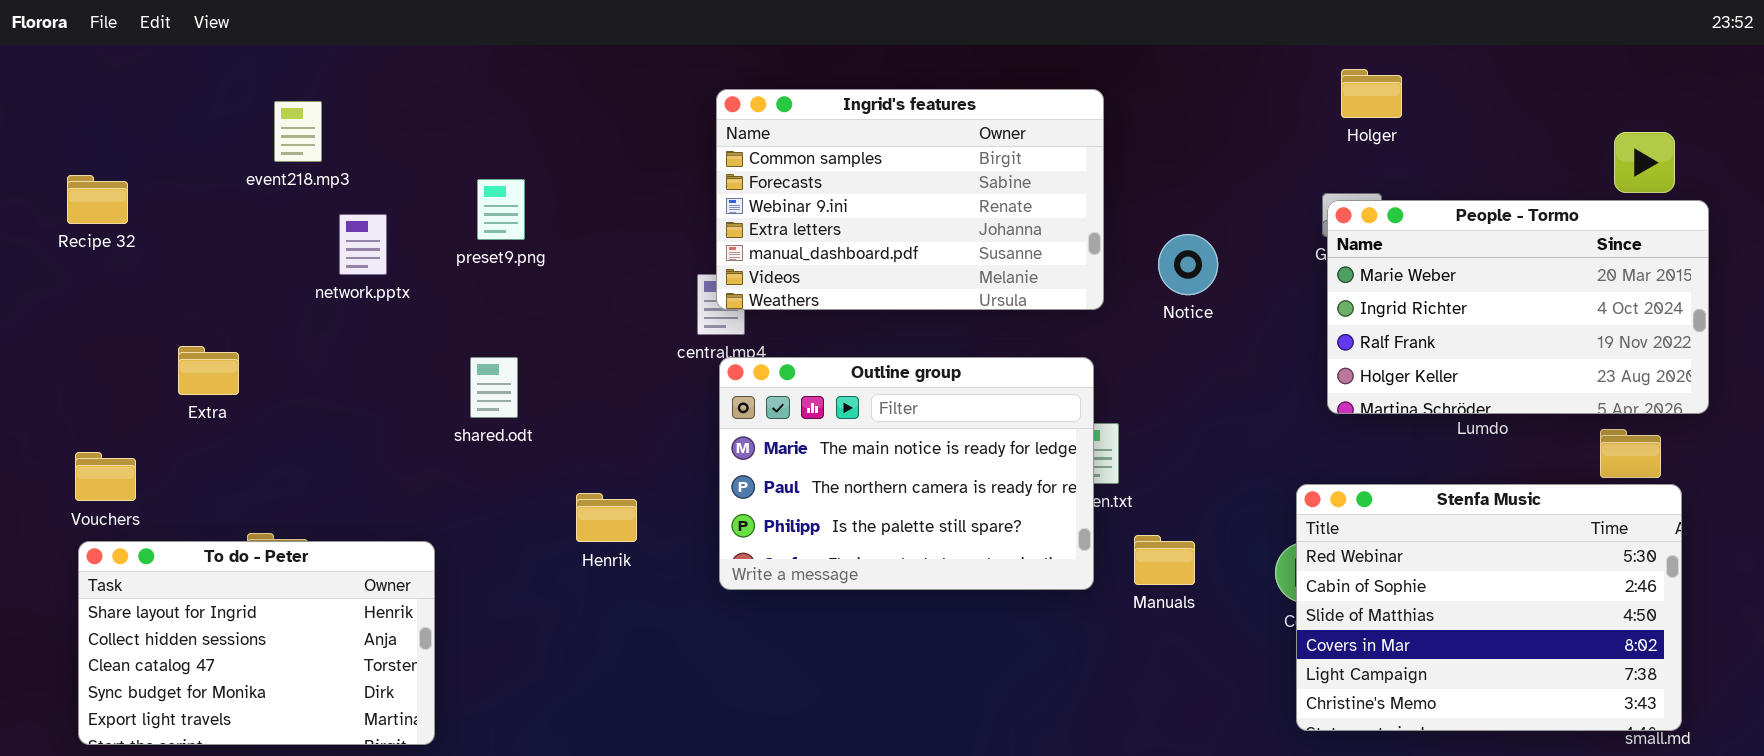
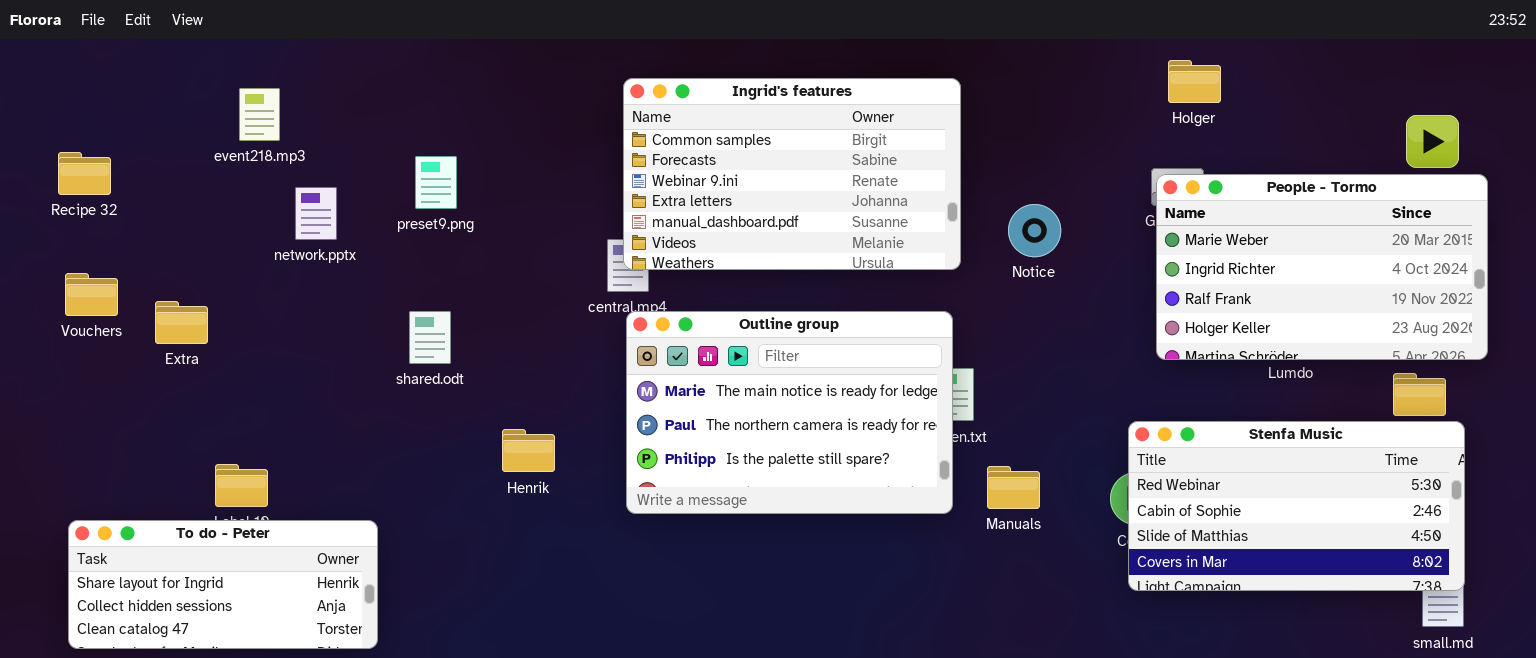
Vouchers: [75,452,136,501] -> [65,273,118,316], moved
Stenfa Music: [1296,484,1682,731] -> [1128,421,1465,591], resized
To do - Peter: [78,541,435,745] -> [68,520,378,649], resized

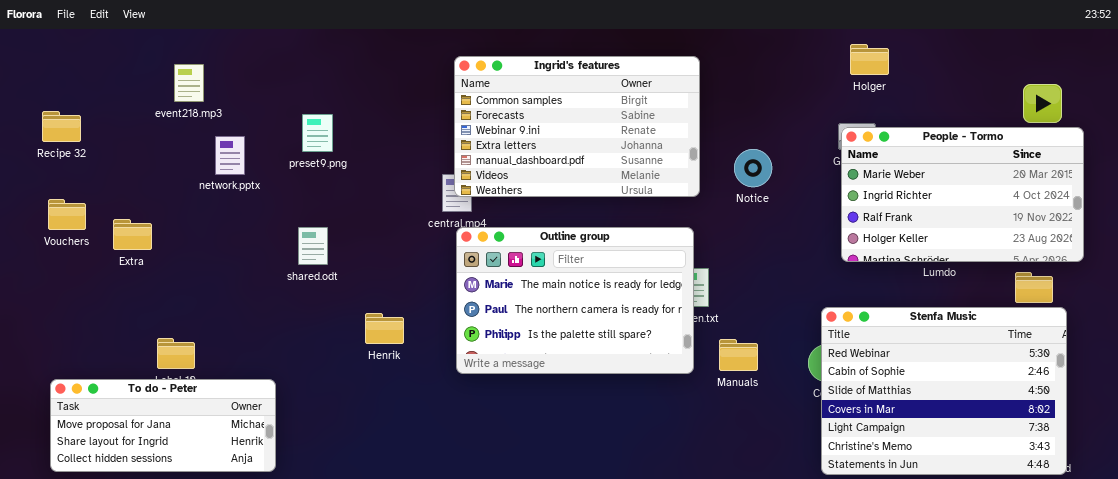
Stenfa Music: [1128,421,1465,591] -> [821,307,1067,475], resized
To do - Peter: [68,520,378,649] -> [50,379,276,472], scrolled up 1 row

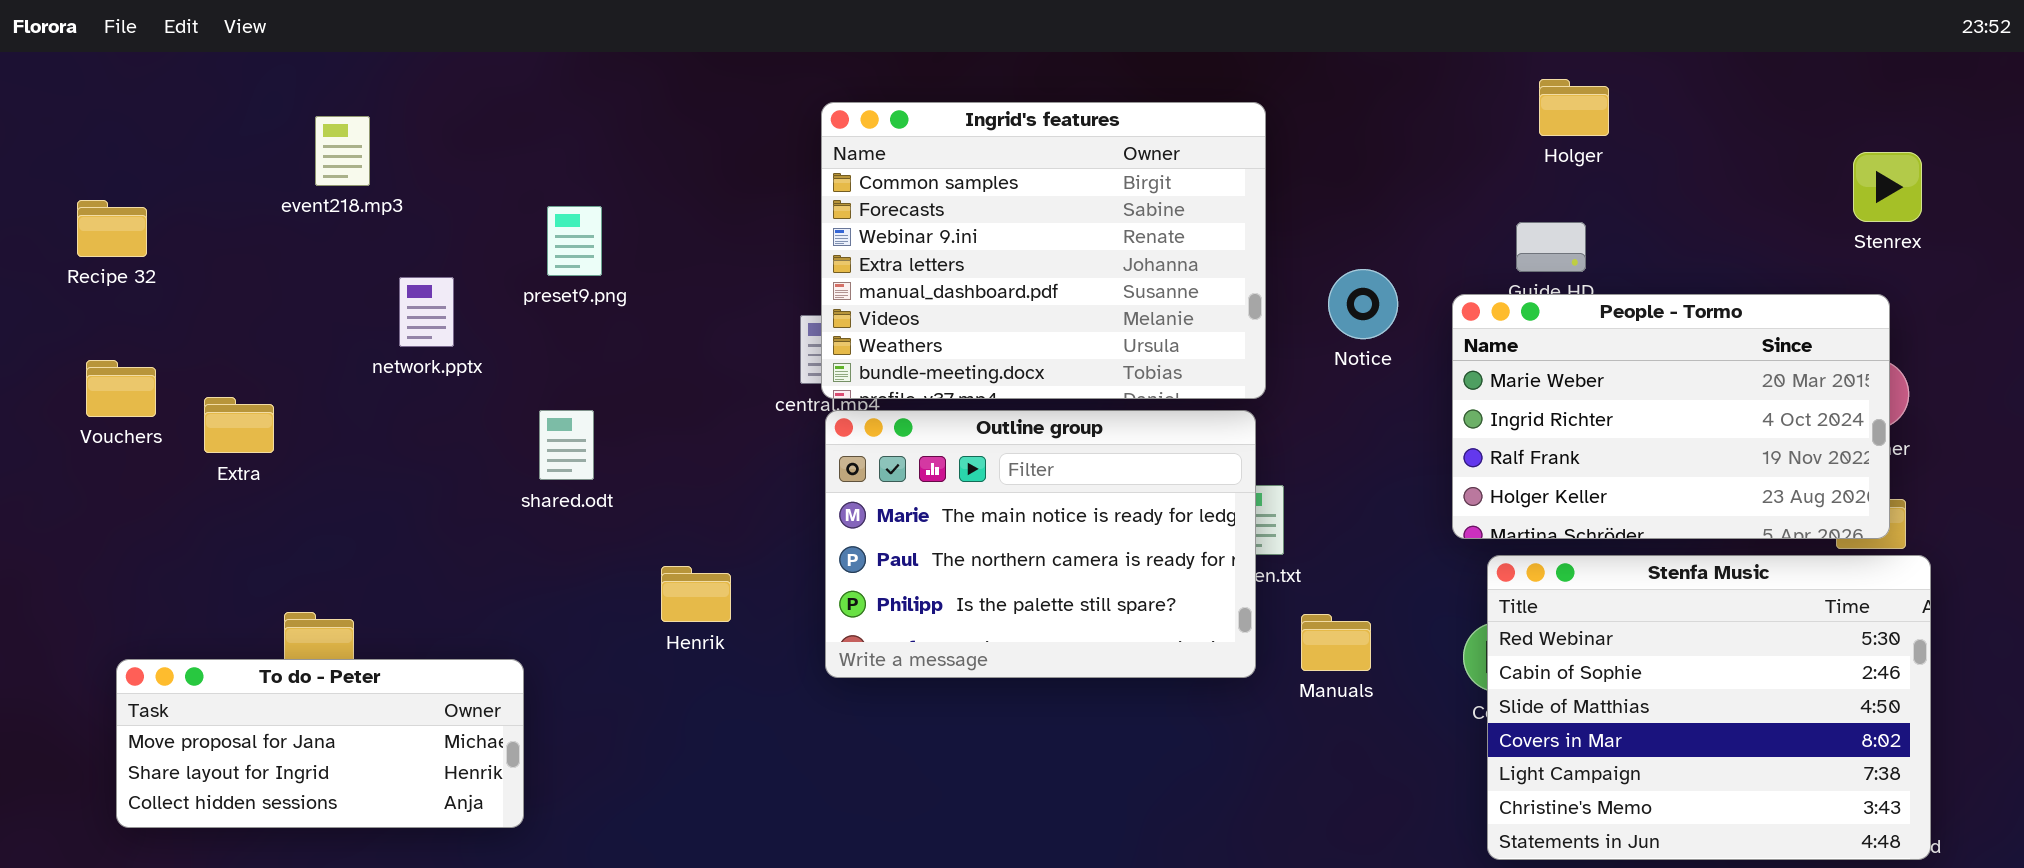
Ingrid's features: [454,56,700,197] -> [821,102,1266,399], resized
People - Tormo: [841,127,1084,262] -> [1452,294,1890,539], moved
network.pptx: [215,136,245,175] -> [399,277,454,347], moved
To do - Peter: [50,379,276,472] -> [116,659,524,828], moved

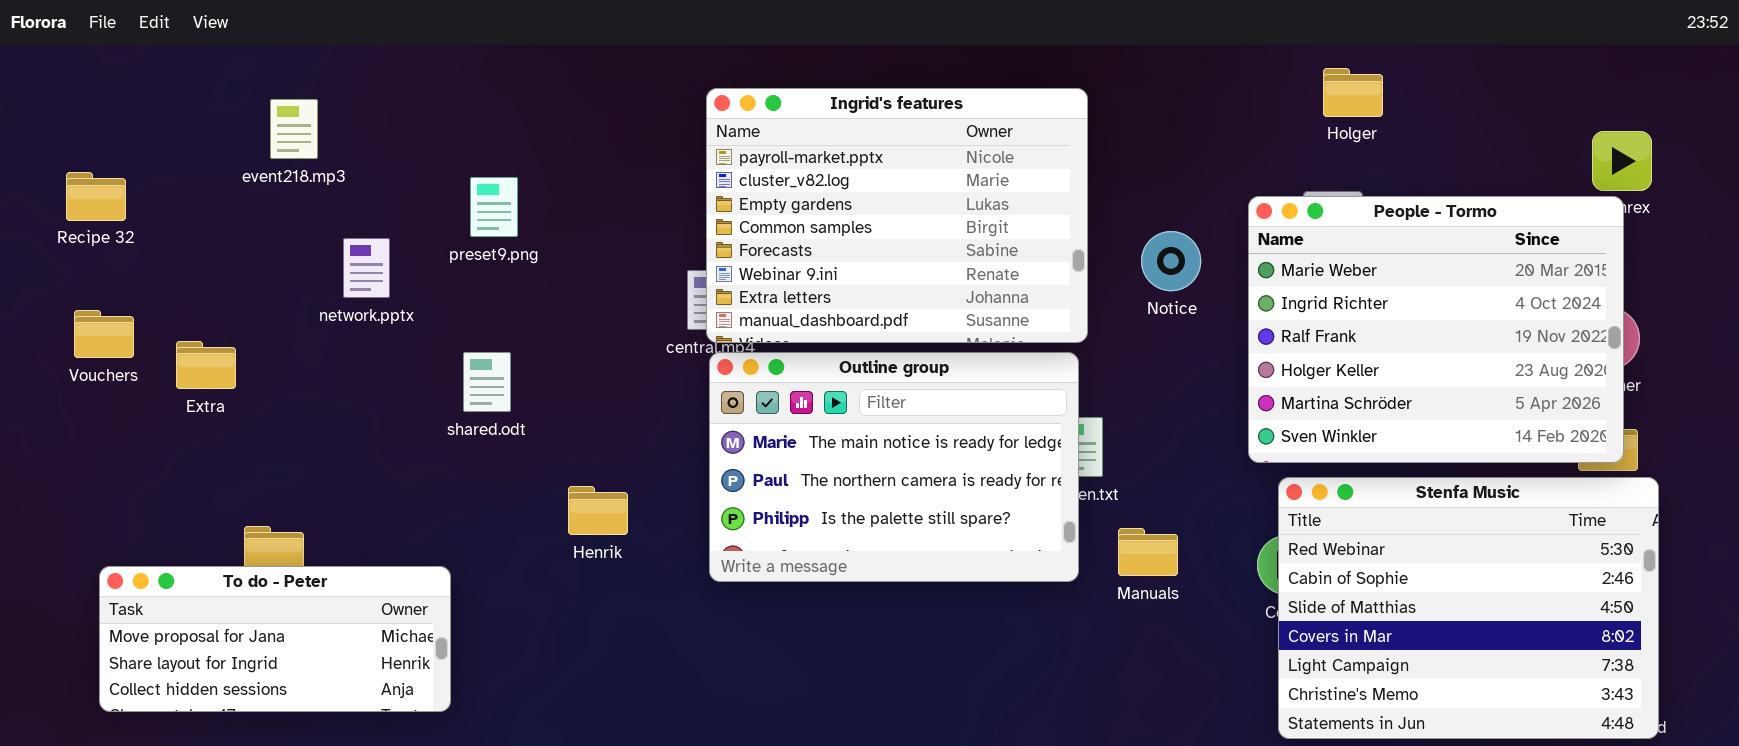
Ingrid's features: [821,102,1266,399] -> [706,88,1088,343], scrolled up 3 rows
People - Tormo: [1452,294,1890,539] -> [1248,196,1624,463], resized

